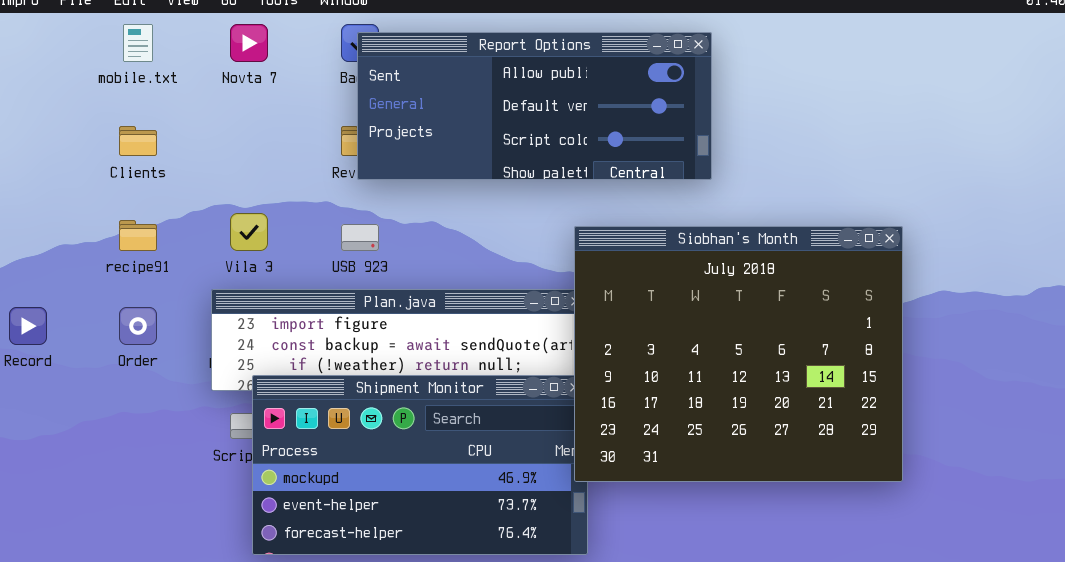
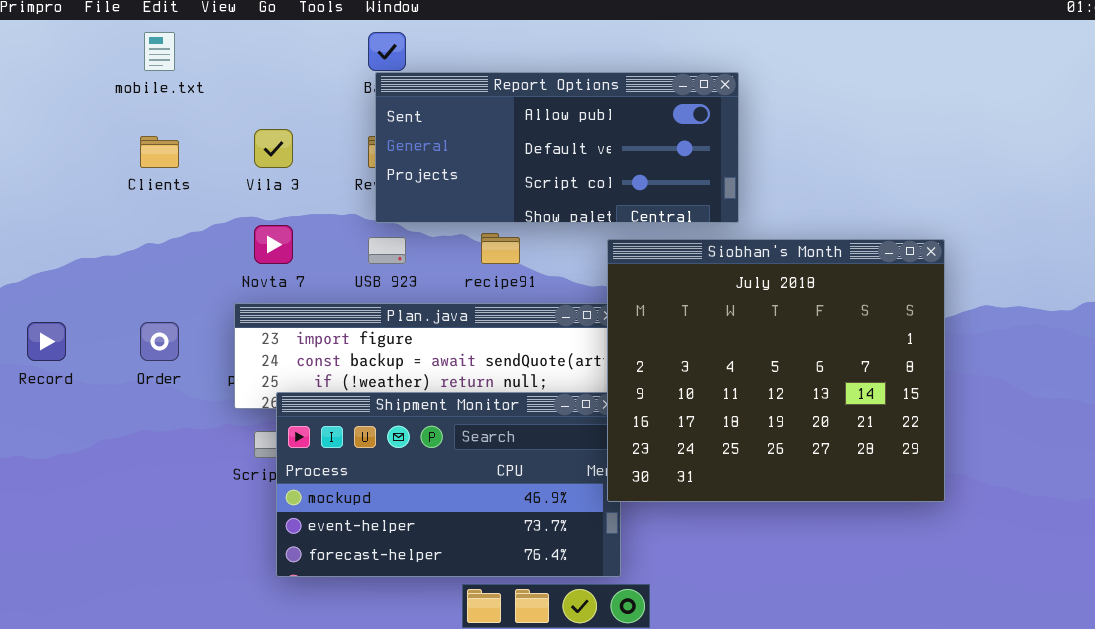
Novta 7: [230,24,268,62] -> [254,225,293,264], moved
Report Options: [357,32,712,180] -> [375,72,739,223], moved
Vila 3: [230,213,268,251] -> [254,129,293,168], moved
recipe91: [119,220,157,251] -> [481,233,520,264], moved

